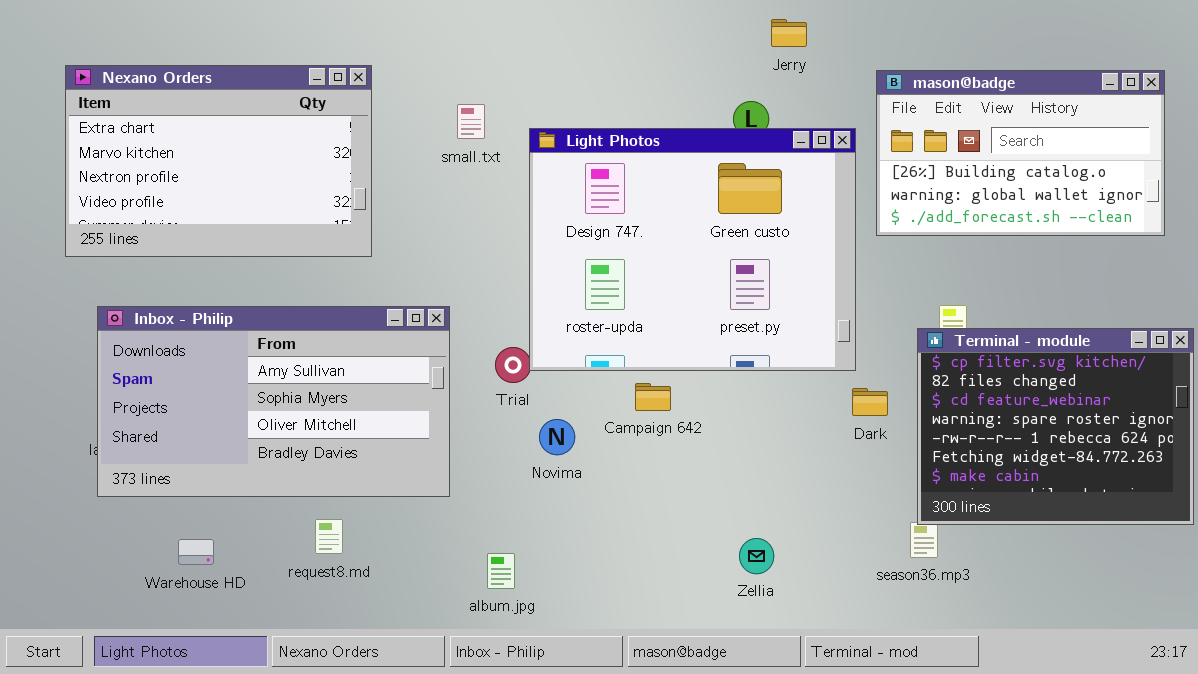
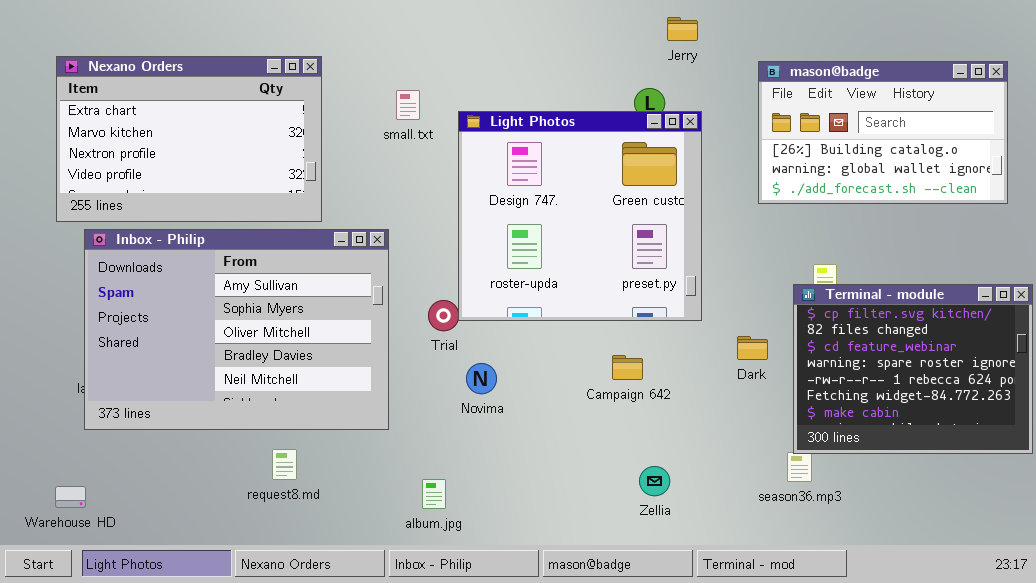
Light Photos: [529,128,856,371] -> [458,111,702,321], resized
Inbox - Philip: [97,306,450,497] -> [84,229,389,430], resized
Campaign 642: [635,383,671,411] -> [612,355,643,380], moved
Warehouse HD: [178,539,214,565] -> [55,486,86,508], moved

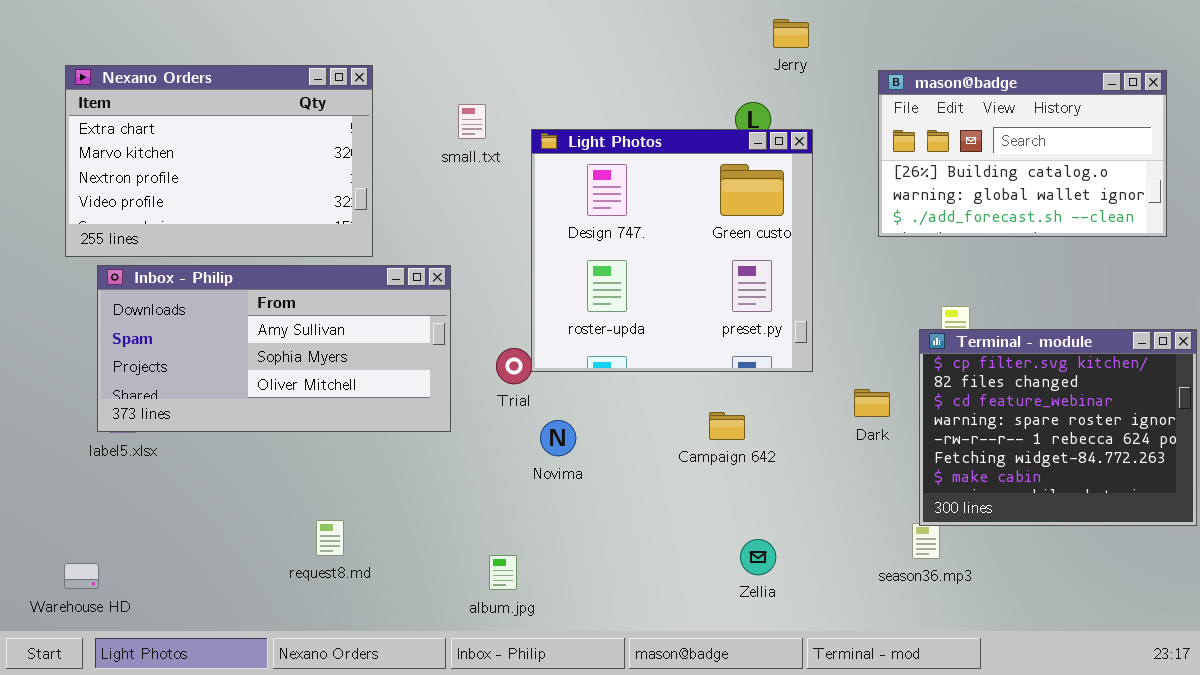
Inbox - Philip: [84,229,389,430] -> [97,265,451,432], resized

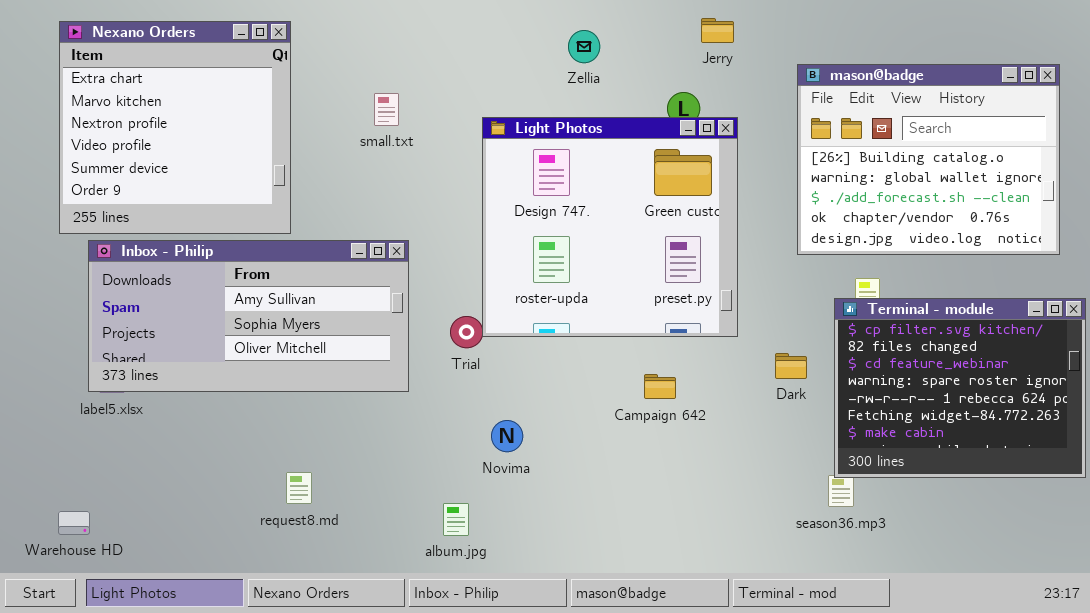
Nexano Orders: [65,65,373,257] -> [59,21,291,234], resized
mason@badge: [878,70,1167,237] -> [797,64,1060,255], resized
small.txt: [458,104,486,139] -> [374,93,399,126], moved
Novima: [540,420,576,456] -> [491,420,523,452], moved
Zellia: [740,539,776,575] -> [568,30,600,63], moved

